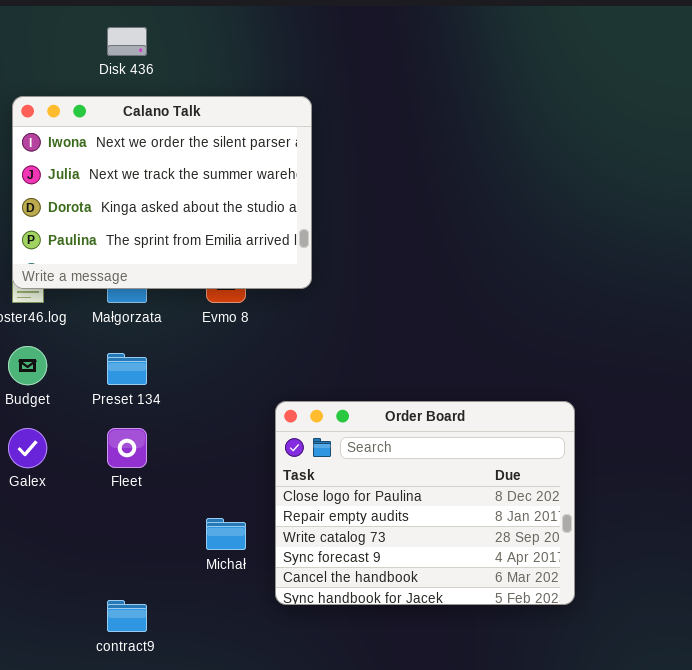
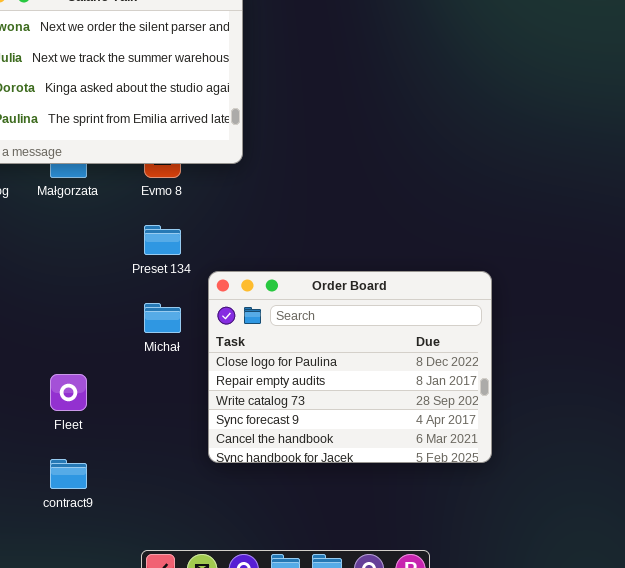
Preset 134: [107,353,147,385] -> [144,225,181,255], moved
Fleet: [107,428,147,468] -> [50,374,87,411], moved
Michał: [206,518,246,550] -> [144,303,181,333], moved

